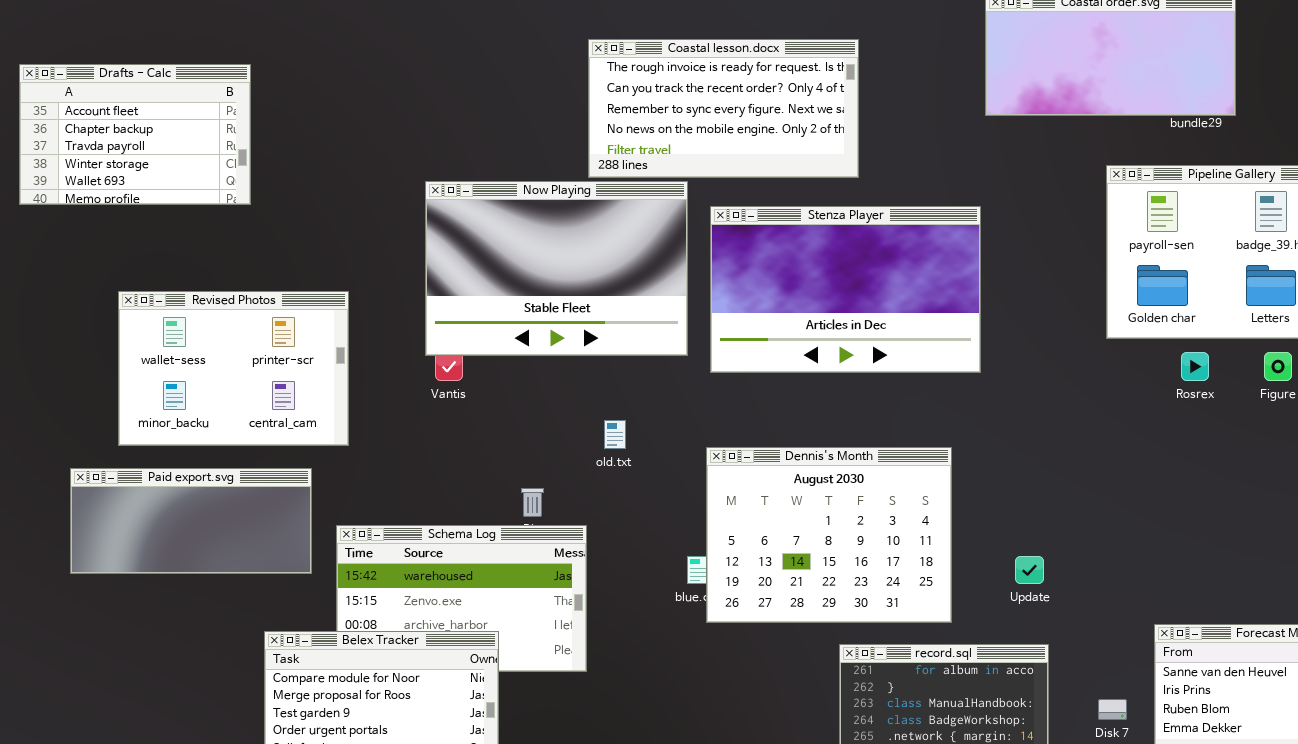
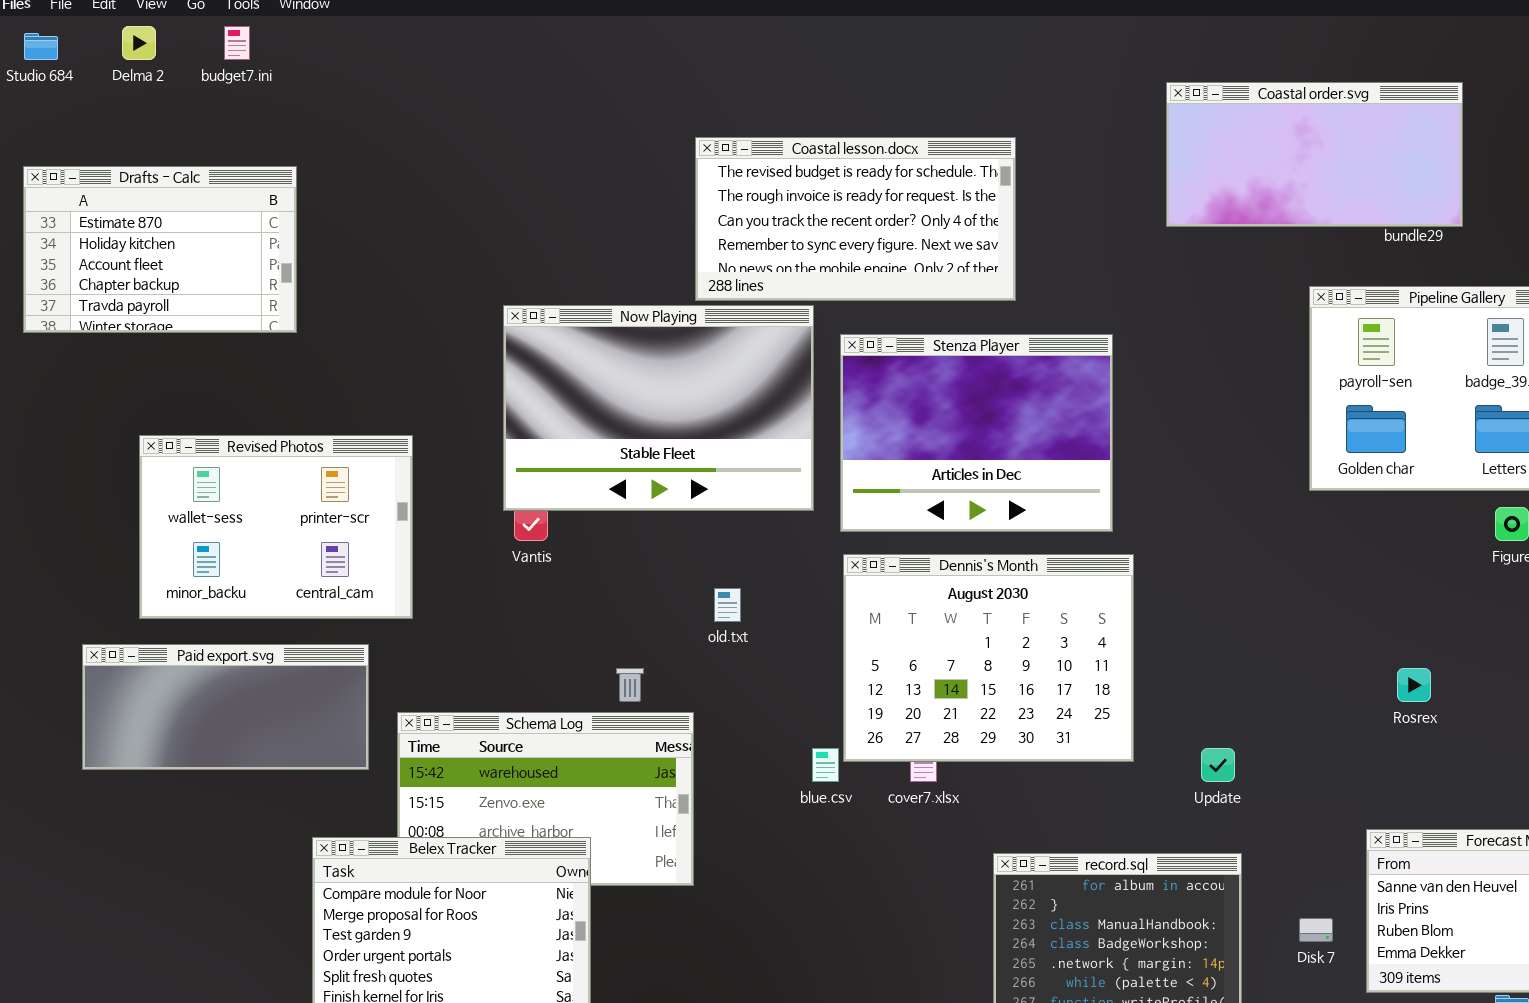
Coastal lesson.docx: [588,39,859,178] -> [695,137,1016,301], scrolled up 1 row
Drafts - Calc: [19,64,251,205] -> [23,166,297,333], scrolled up 2 rows
Stenza Player: [710,206,981,373] -> [840,334,1113,532], resized
Rosrex: [1181,352,1209,381] -> [1397,668,1431,702], moved
Dennis's Month: [706,447,952,623] -> [843,554,1134,762], moved

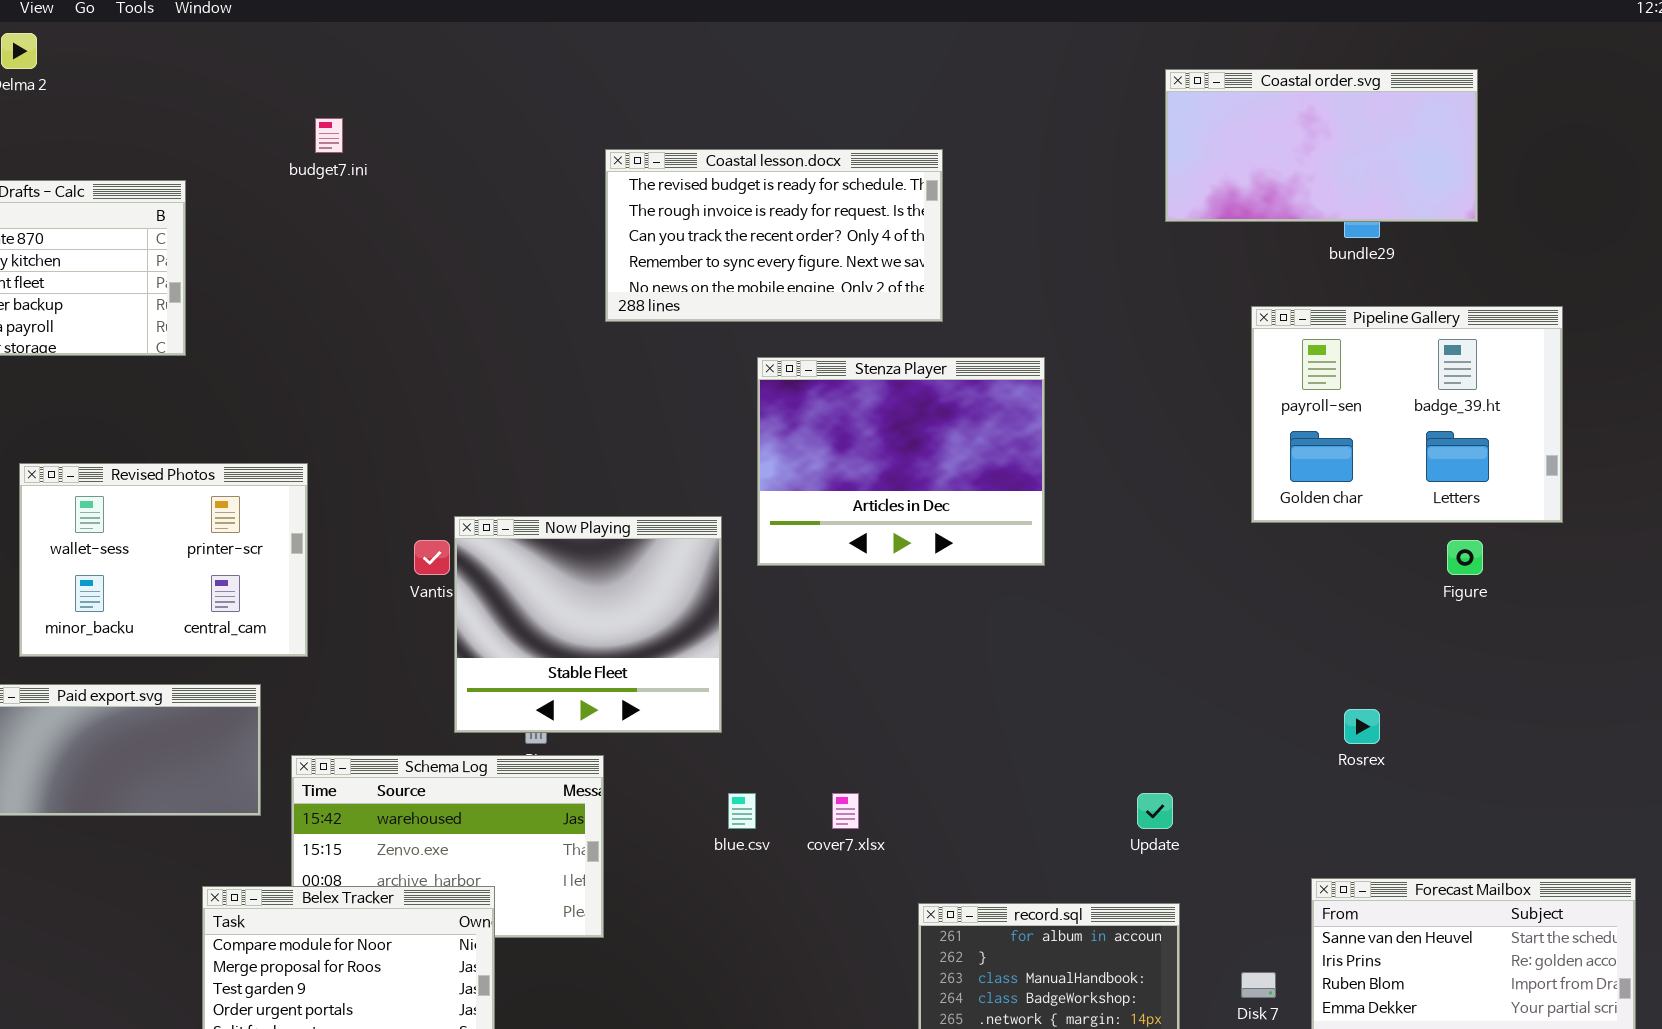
budget7.ini: [224,26,250,60] -> [315,118,343,153], moved
Coastal order.svg: [1166,82,1463,227] -> [1165,69,1478,222], moved
Now Playing: [503,305,814,511] -> [454,516,722,733], moved, resized
Dennis's Month: [843,554,1134,762] -> none, closed

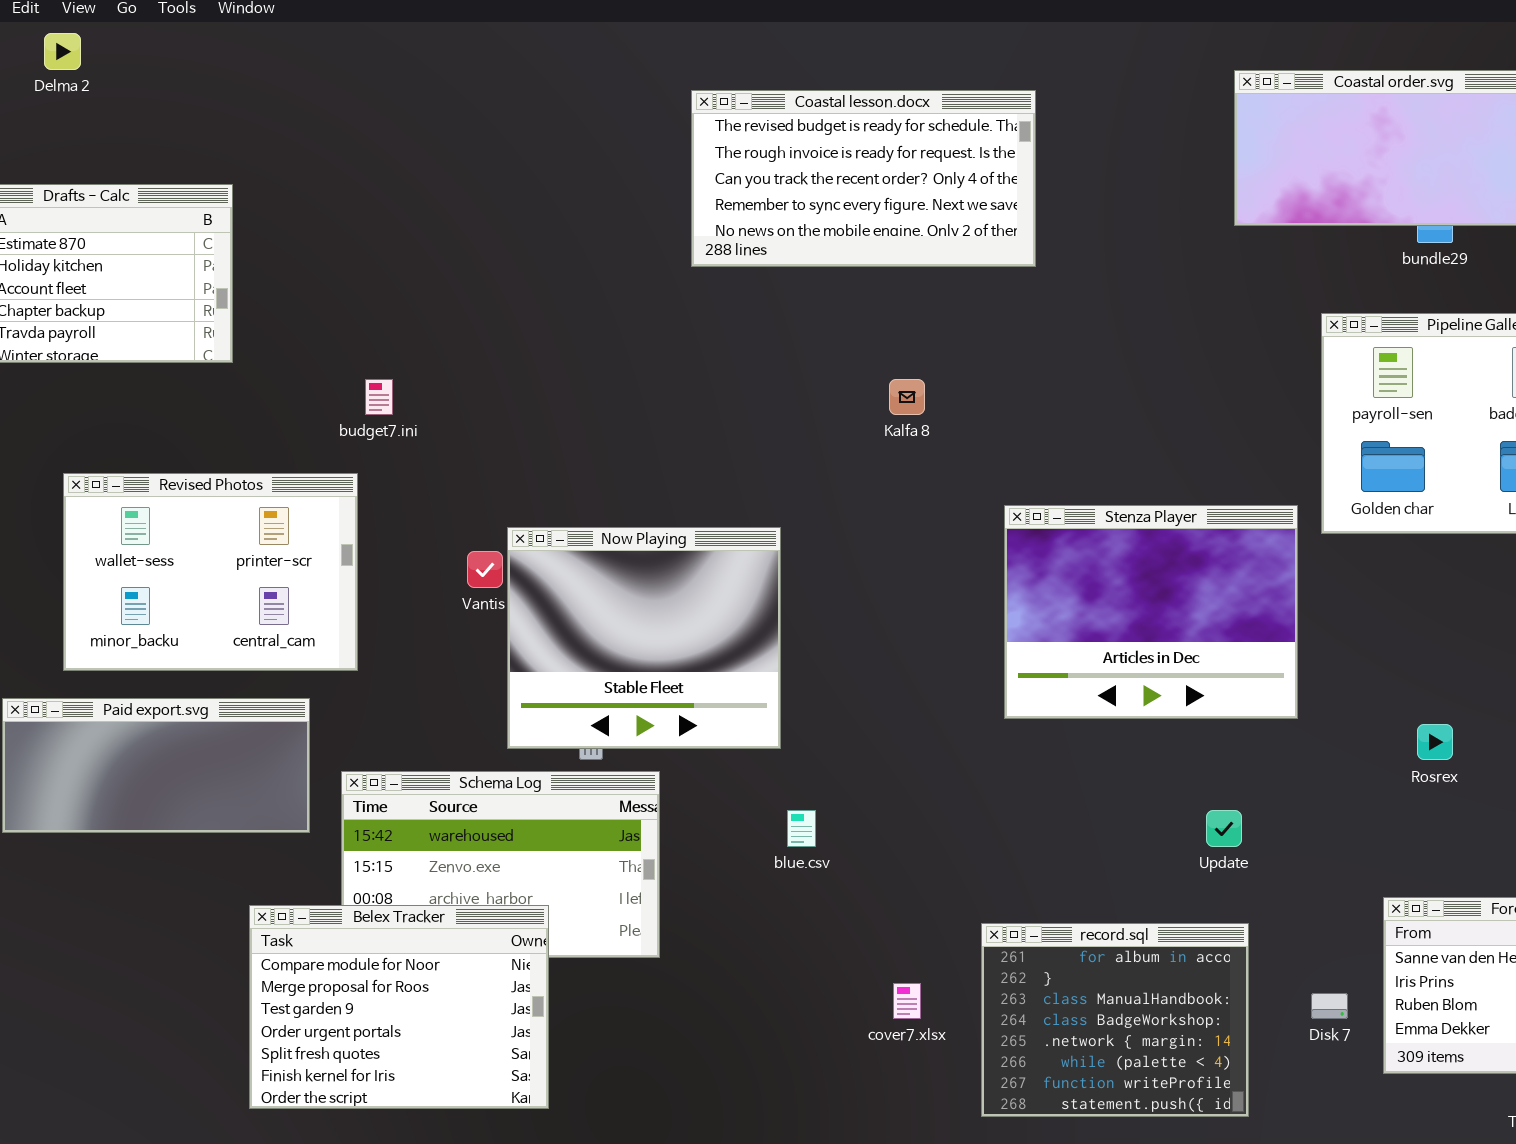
budget7.ini: [315,118,343,153] -> [365,379,393,415], moved
Coastal lesson.docx: [605,149,943,322] -> [691,90,1036,267], moved
Stenza Player: [757,357,1045,566] -> [1004,505,1298,719], moved
cover7.xlsx: [832,793,859,829] -> [893,983,921,1019], moved

